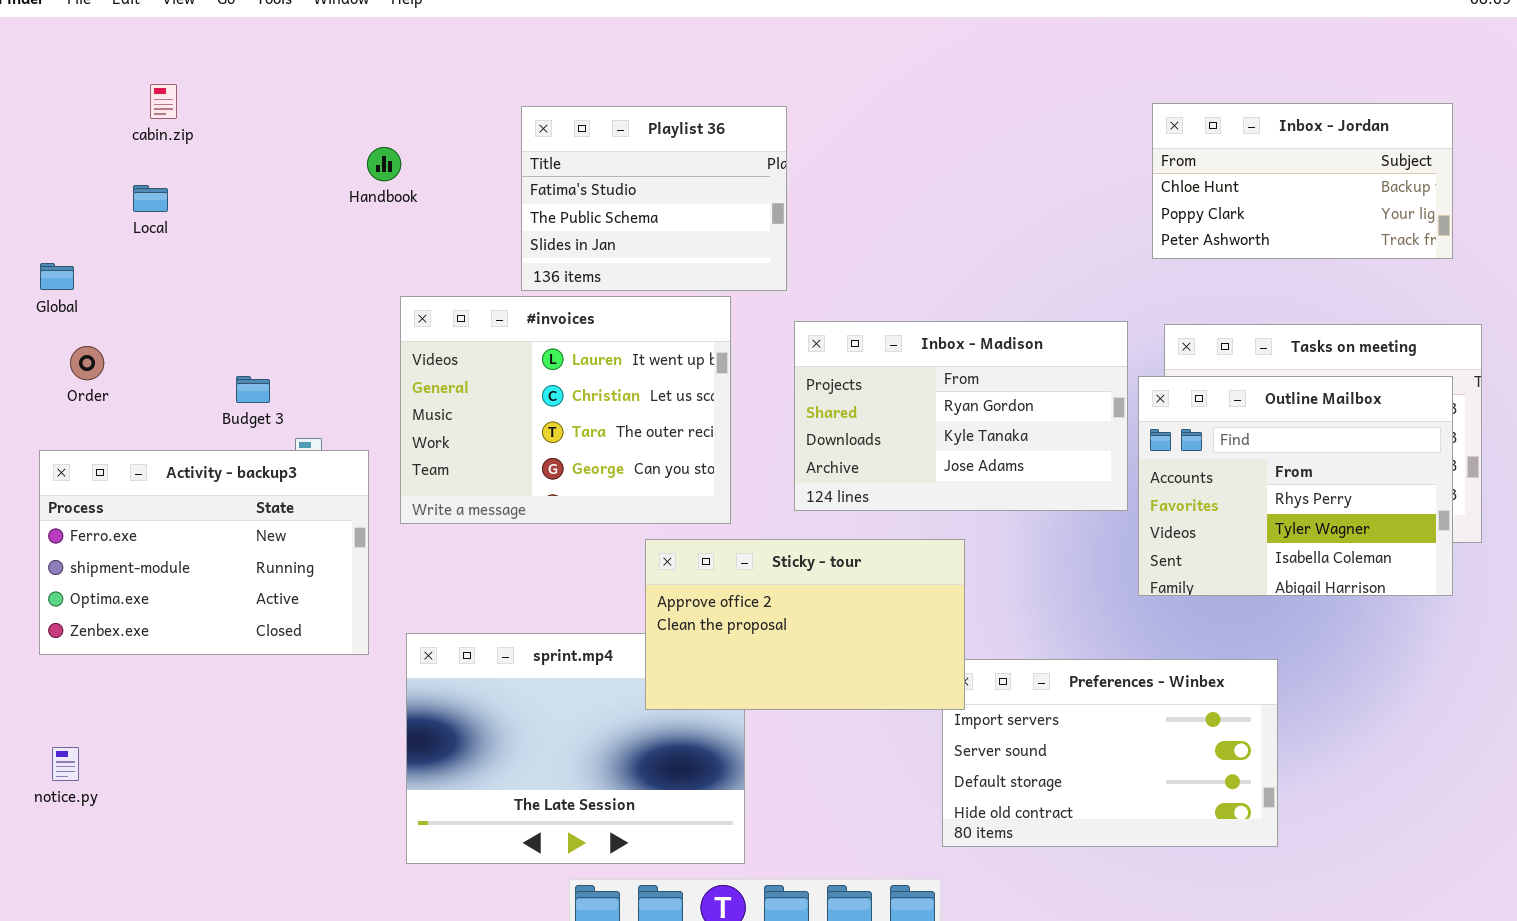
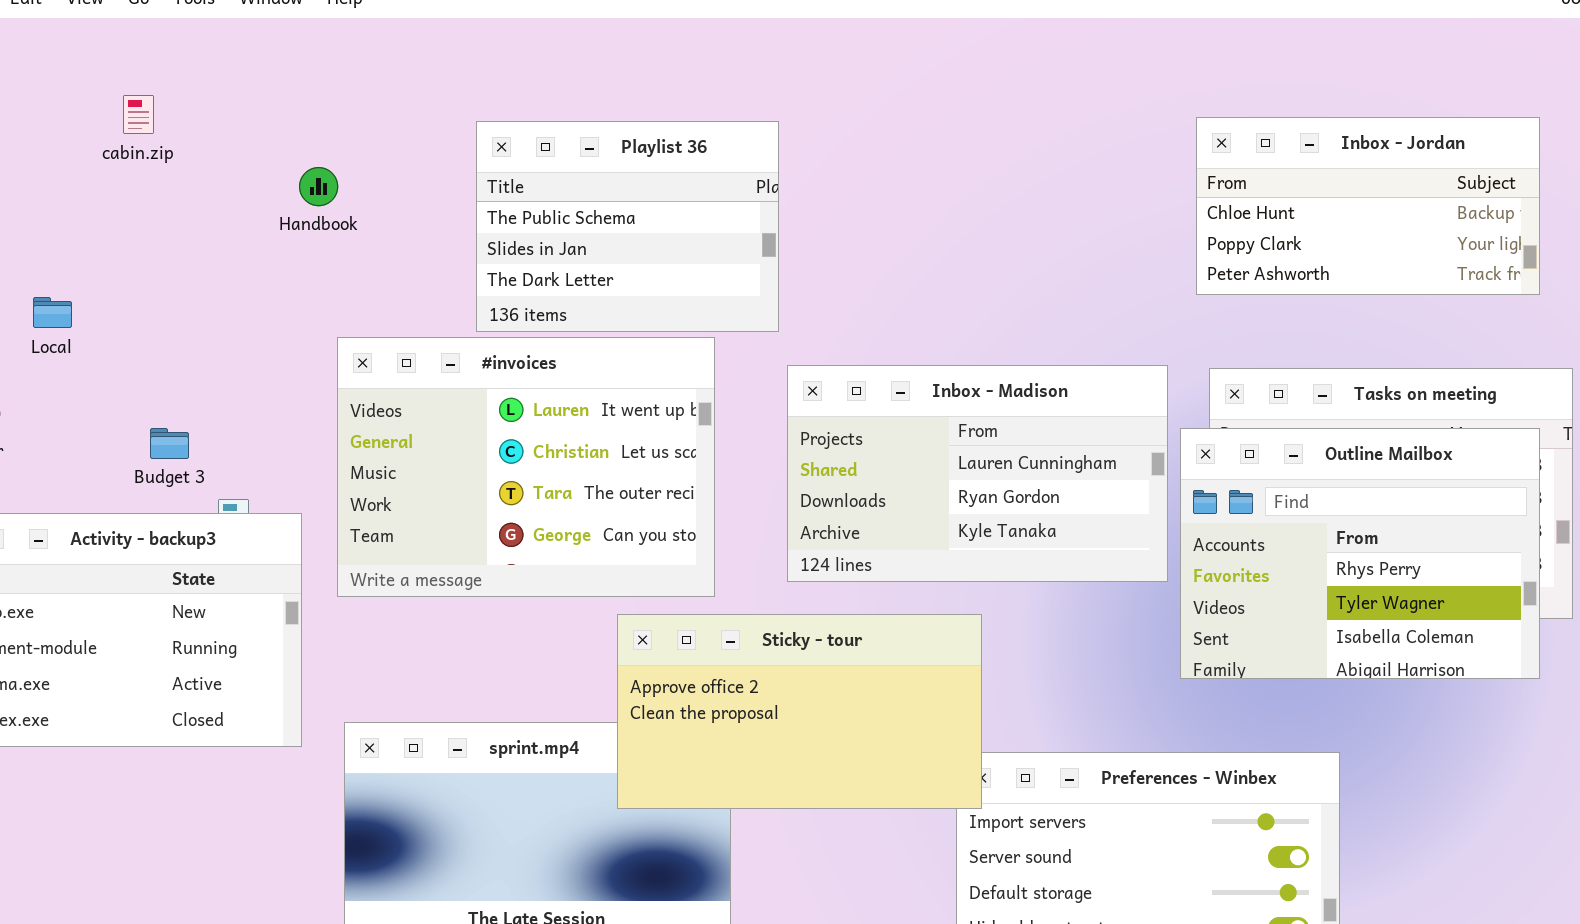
cabin.zip: [150,84,177,119] -> [123,95,154,134], moved
Playlist 36: [521,106,787,291] -> [476,121,779,332], scrolled down 1 row
Local: [133,185,168,212] -> [33,297,72,328], moved
Inbox - Madison: [794,321,1128,511] -> [787,365,1168,582], scrolled up 1 row

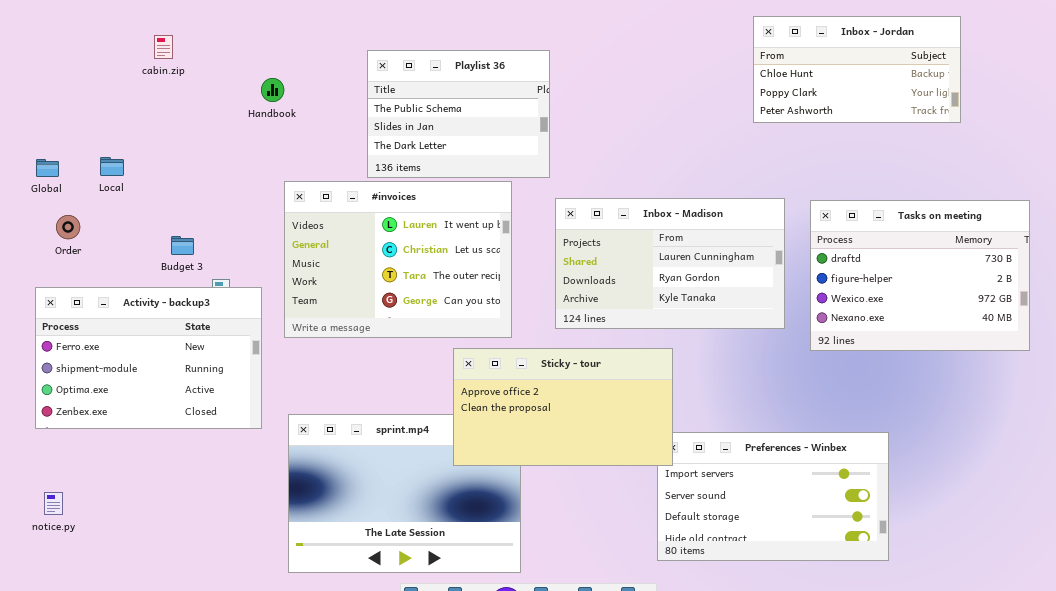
Inbox - Jordan: [1196,117,1540,295] -> [753,16,961,123], moved
Outline Mailbox: [1180,428,1540,679] -> none, closed

